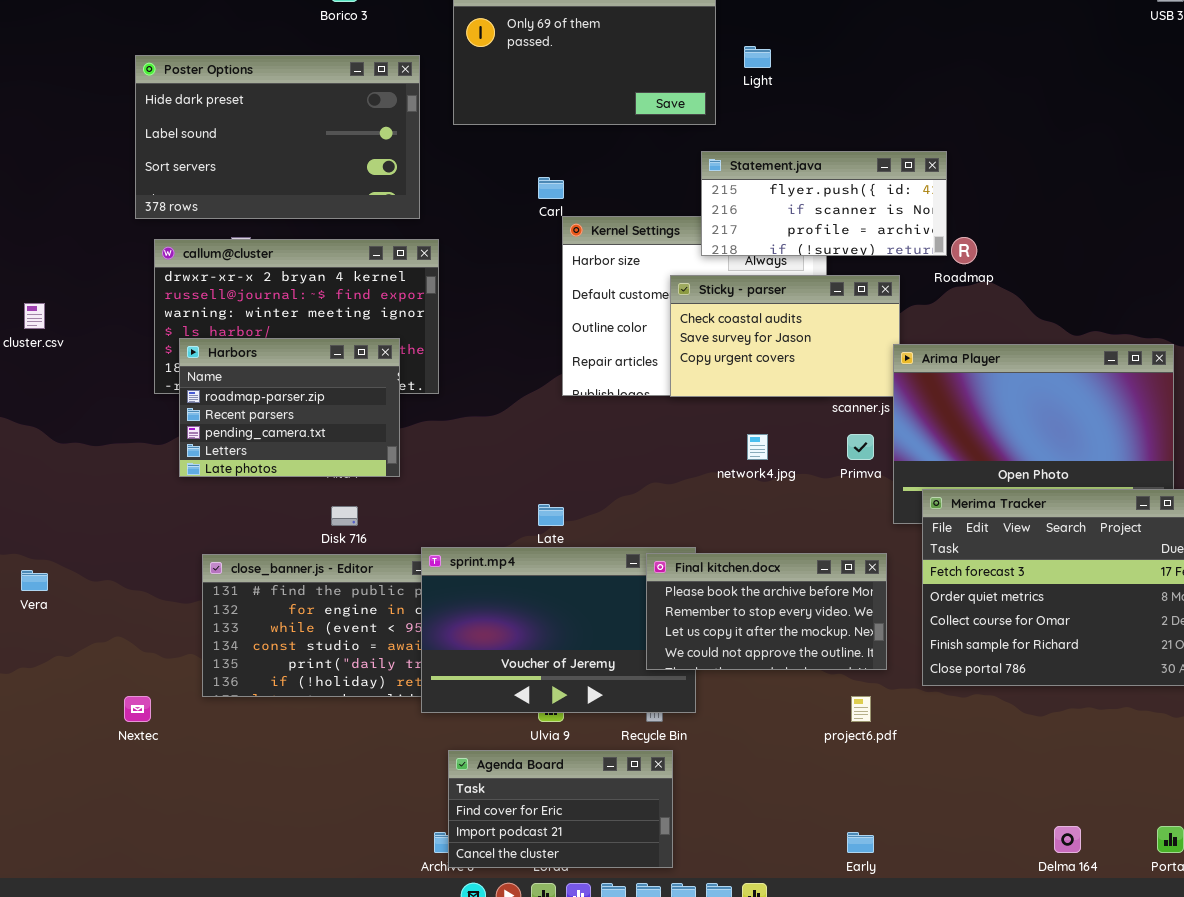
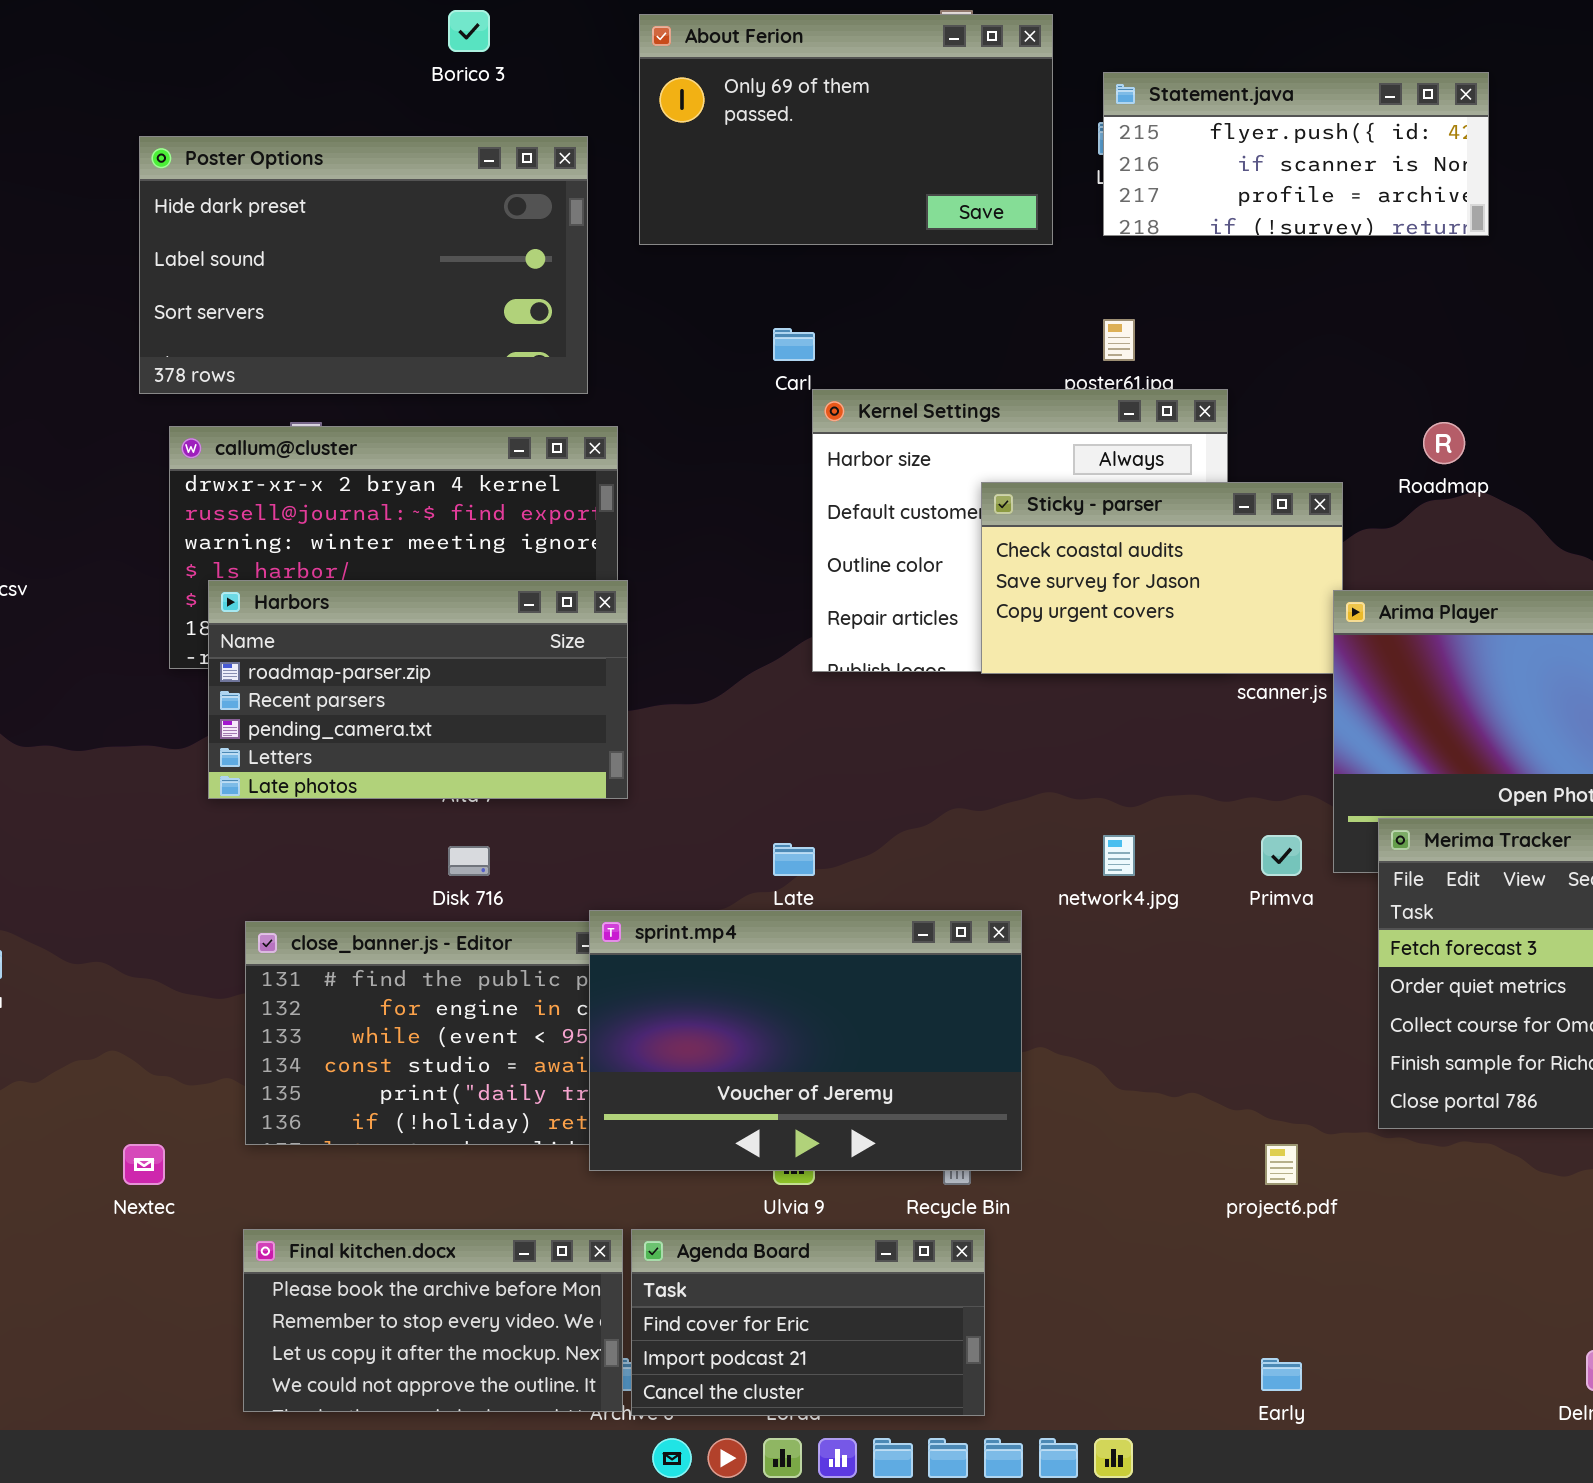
Statement.java: [701,151,947,256] -> [1103,72,1489,236], moved
Harbors: [179,338,400,477] -> [208,580,628,799], resized
network4.jpg: [747,434,768,460] -> [1103,835,1135,876], moved
Primva: [847,434,874,460] -> [1261,835,1302,876], moved
Final kitchen.docx: [646,553,887,670] -> [243,1229,623,1412], moved

